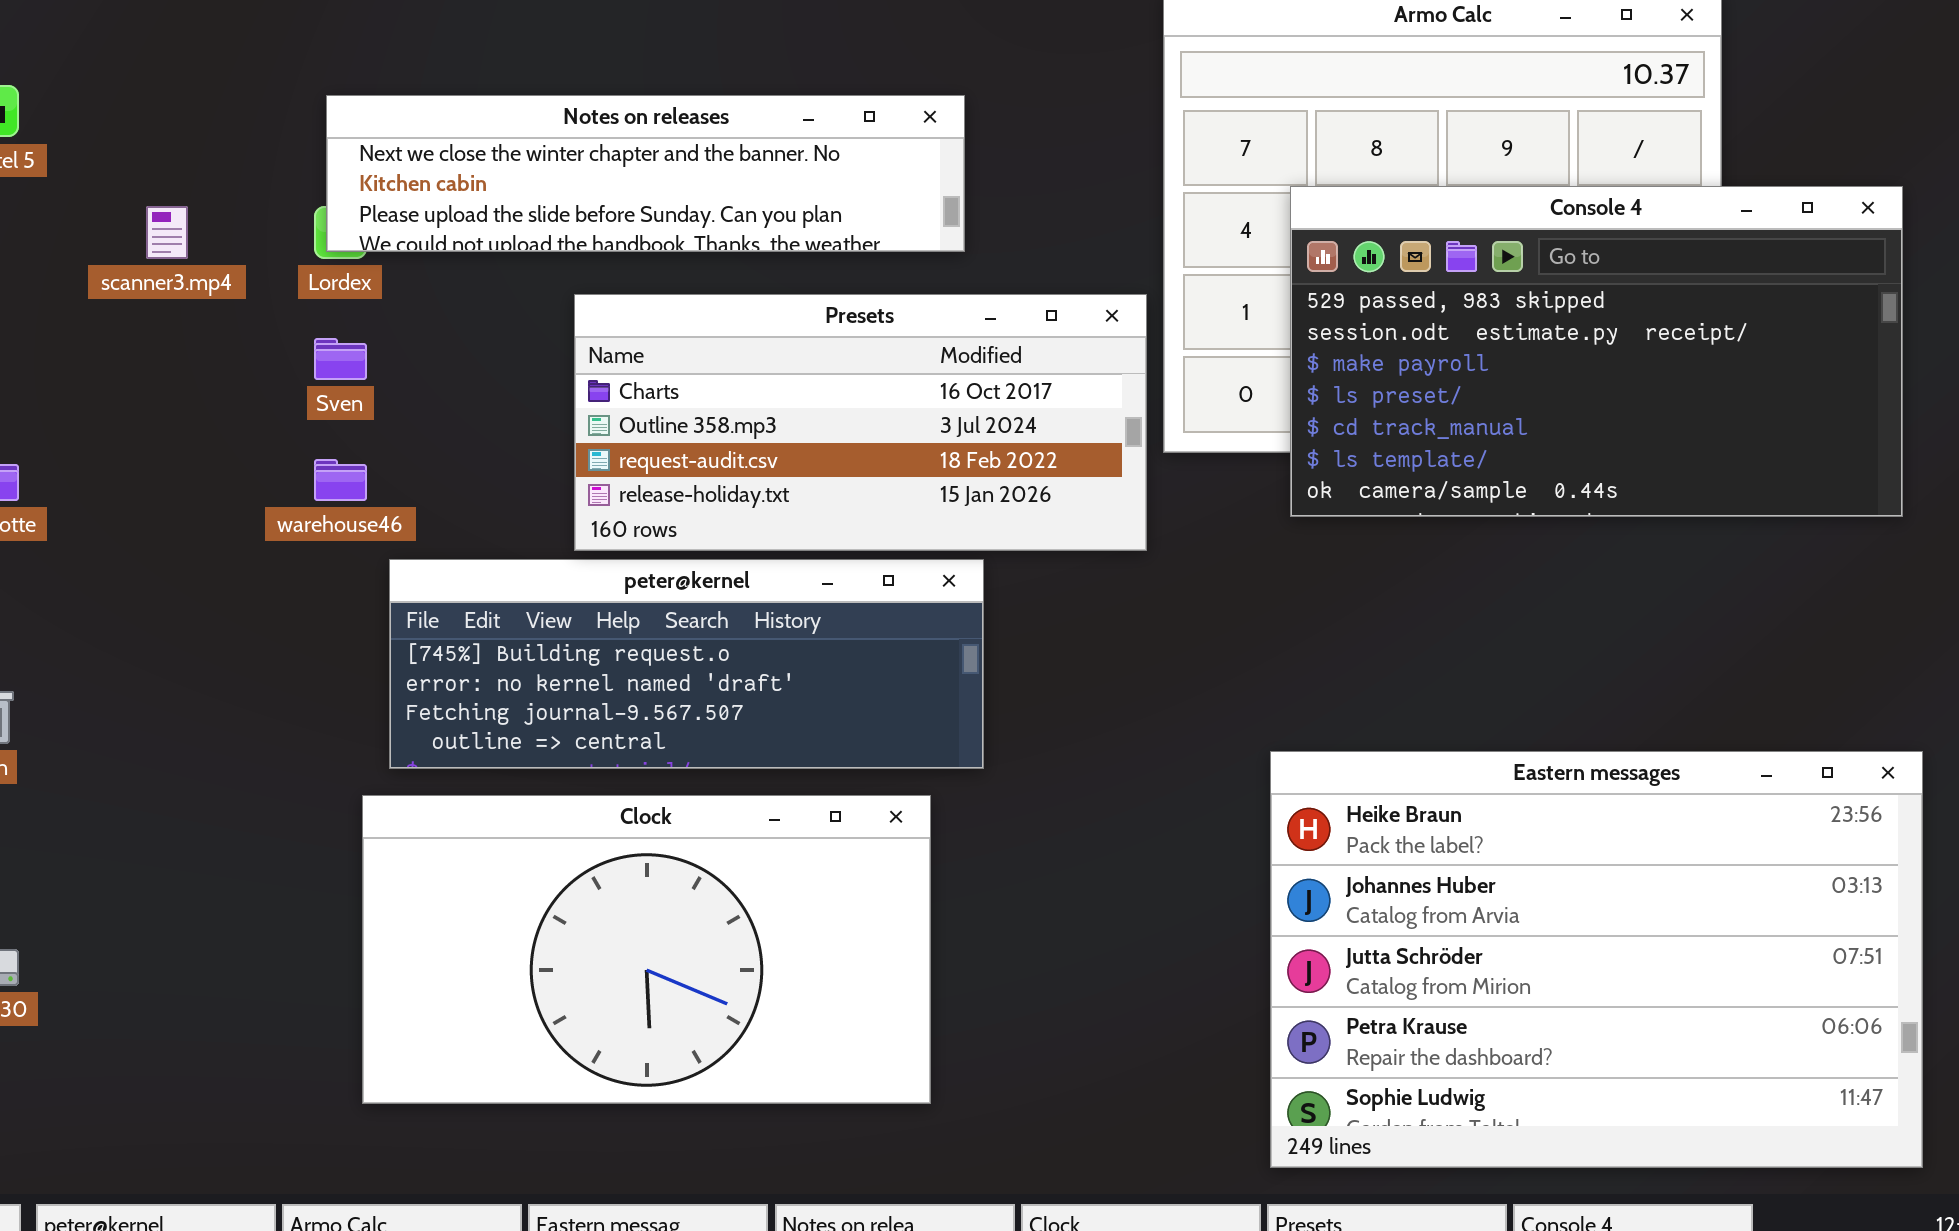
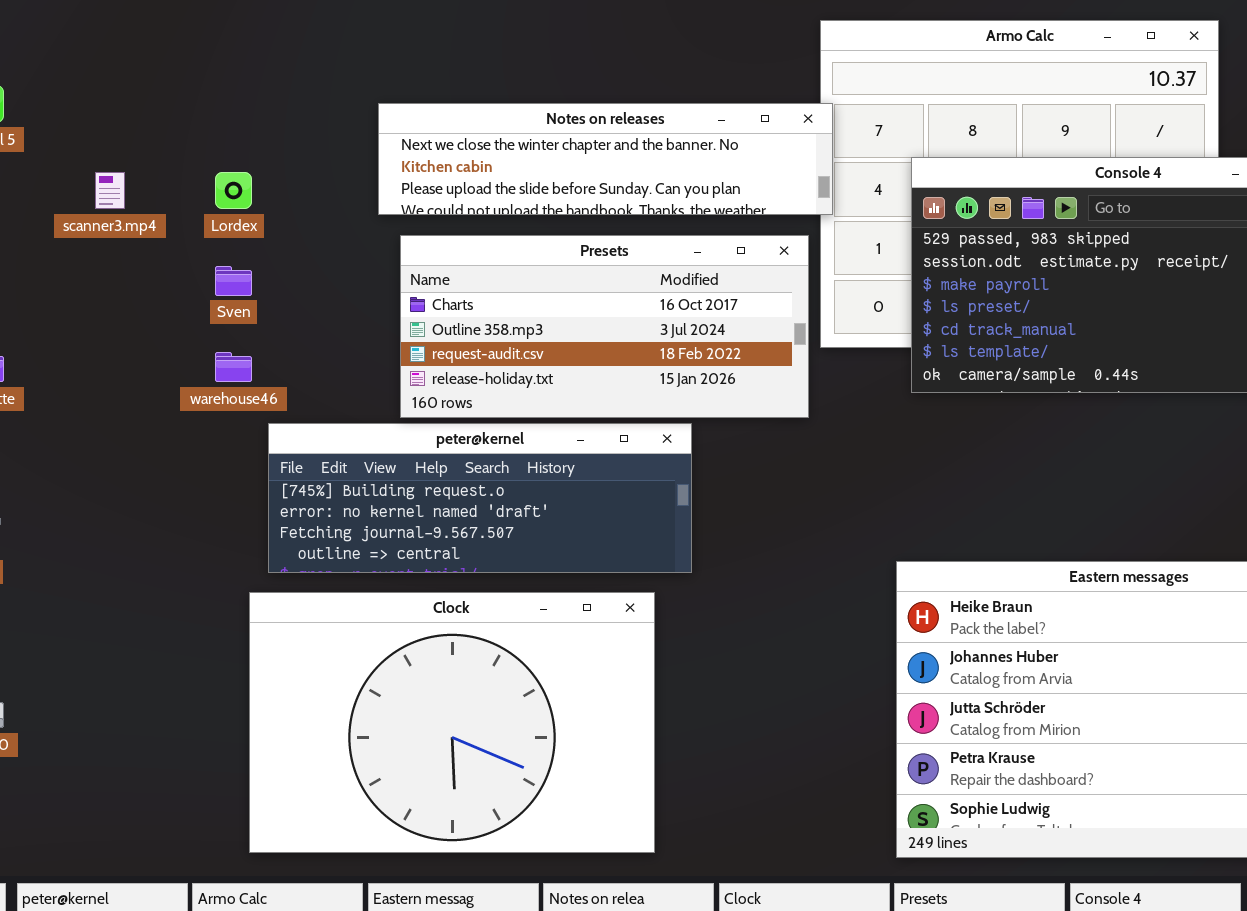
Notes on releases: [326,95,965,252] -> [378,103,833,215], moved
Clock: [362,795,931,1104] -> [249,592,655,853], resized

